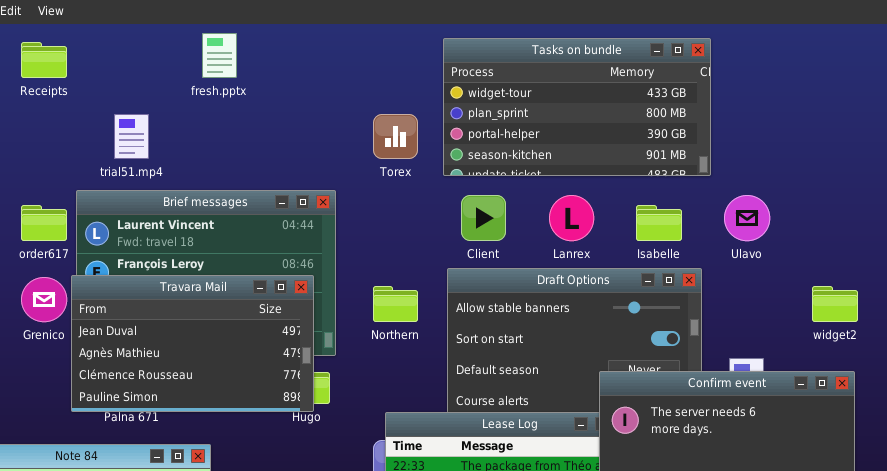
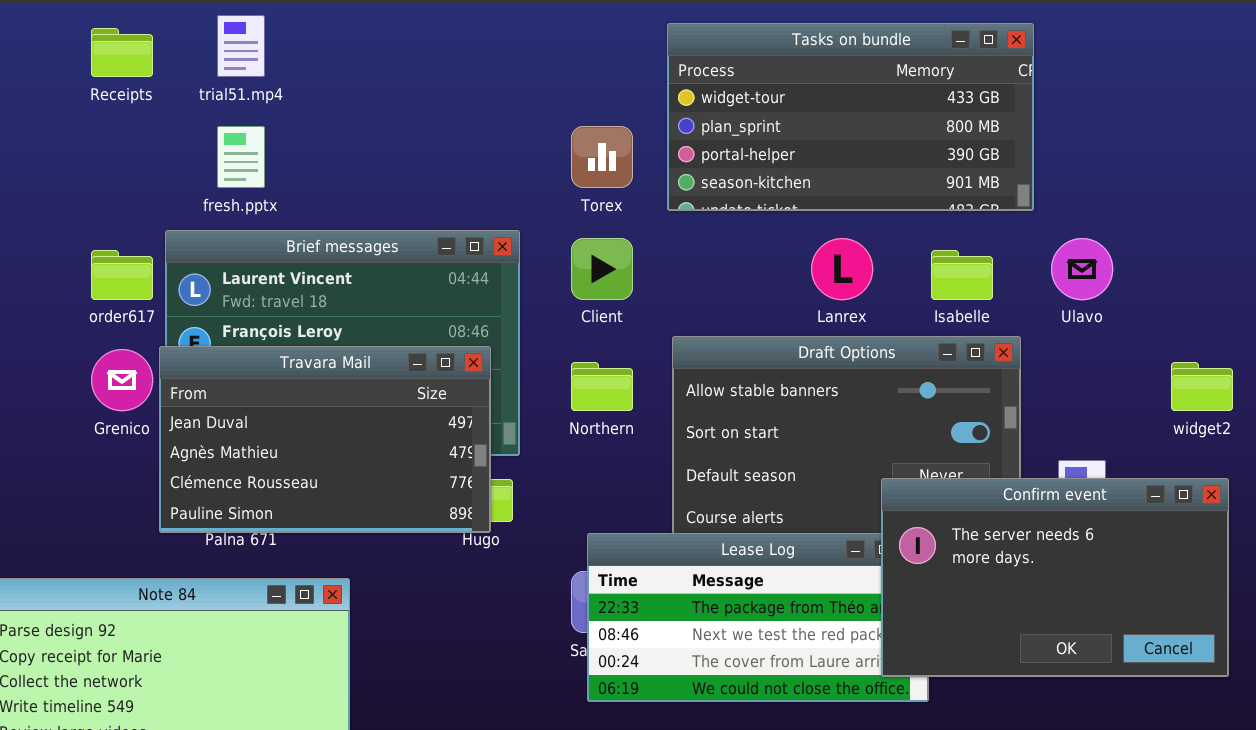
fresh.pptx: [202,33,237,78] -> [217,126,265,188], moved
trial51.mp4: [114,114,149,159] -> [217,15,265,77], moved
Client: [461,195,506,241] -> [571,238,633,300], moved

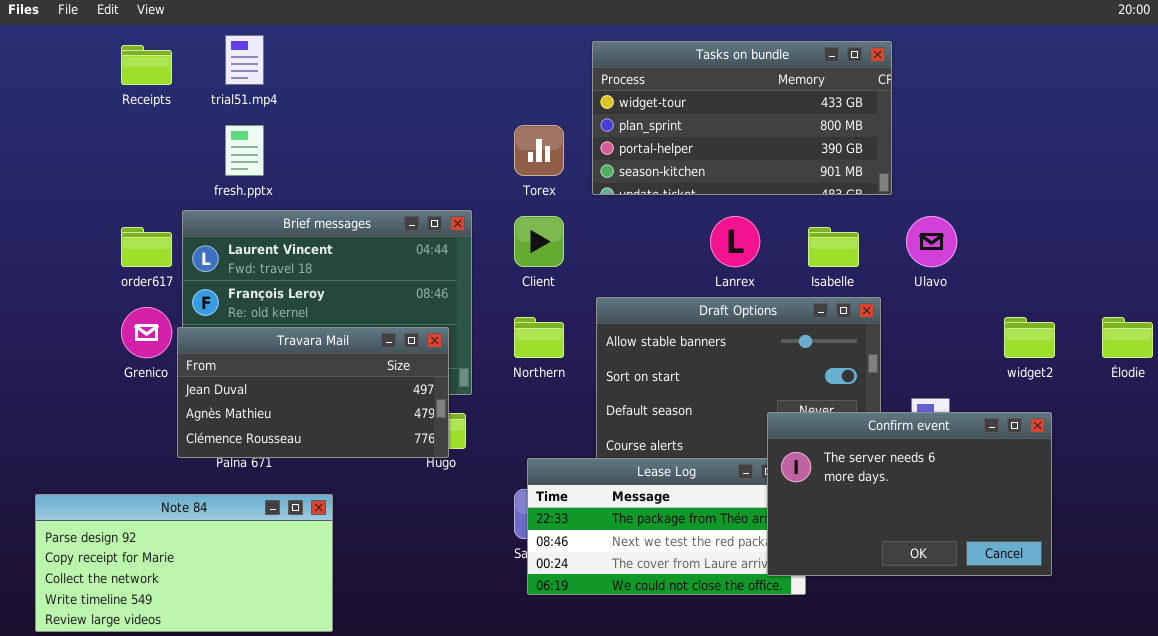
Travara Mail: [159,346,491,533] -> [177,327,449,458], resized

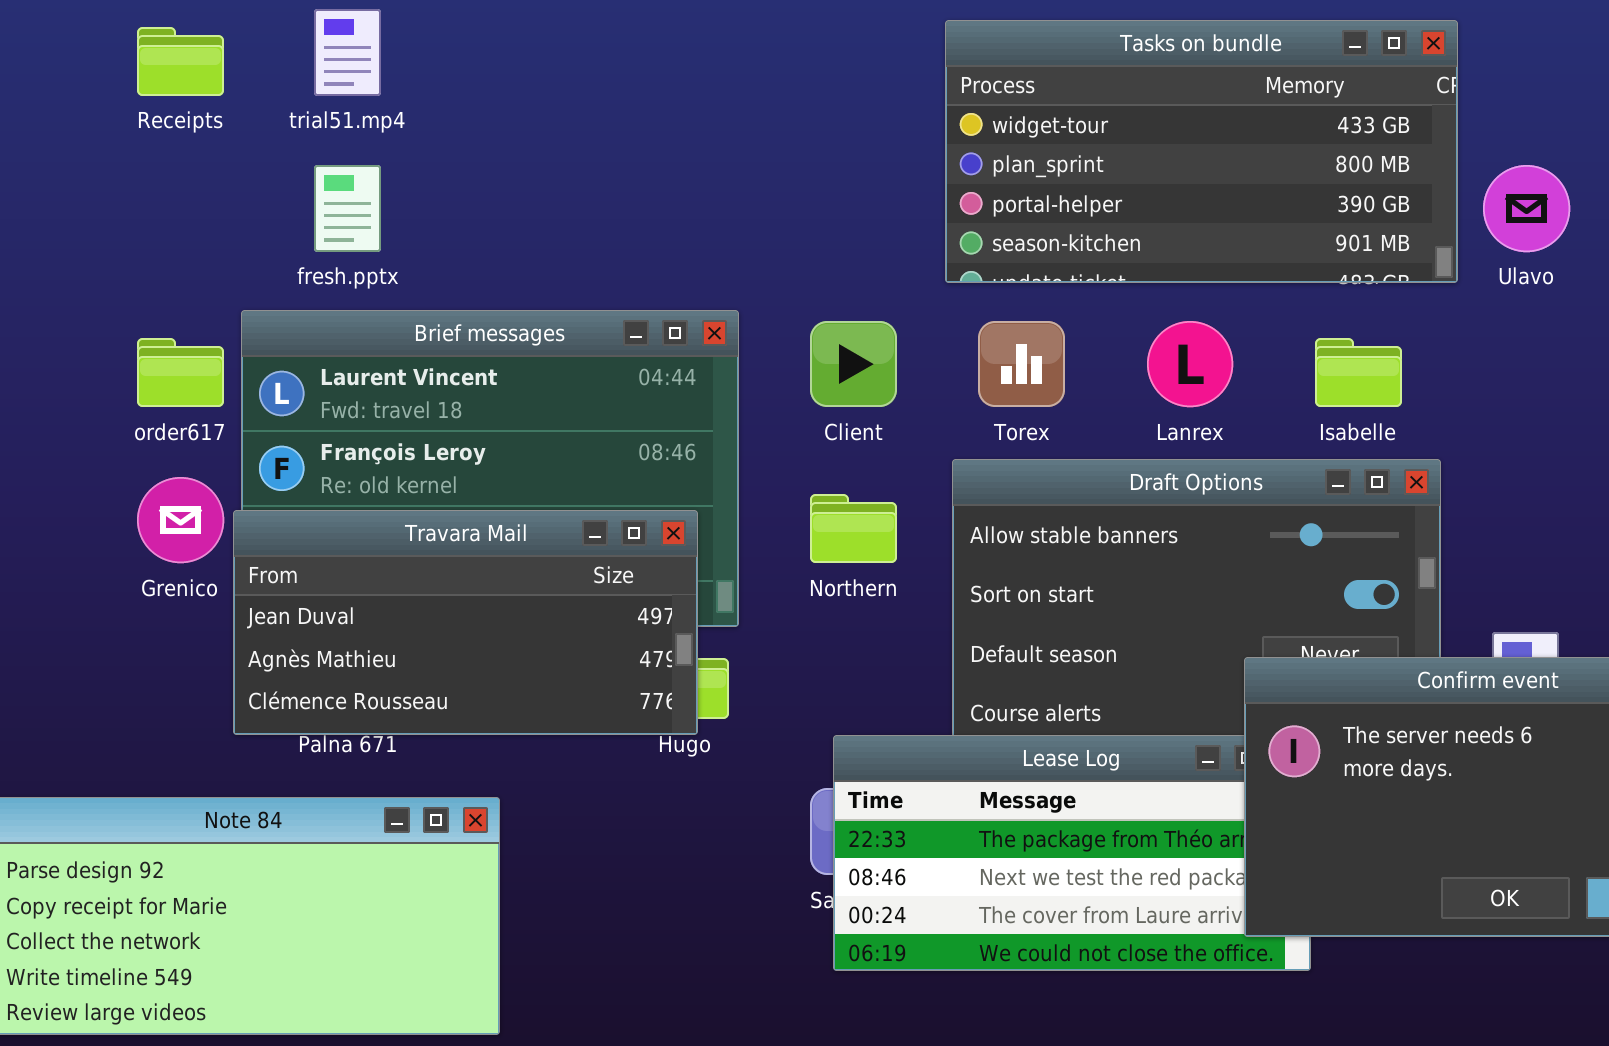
Torex: [514,125,564,176] -> [978,321,1065,407], moved
Ulavo: [906,216,957,267] -> [1483,165,1570,252], moved

